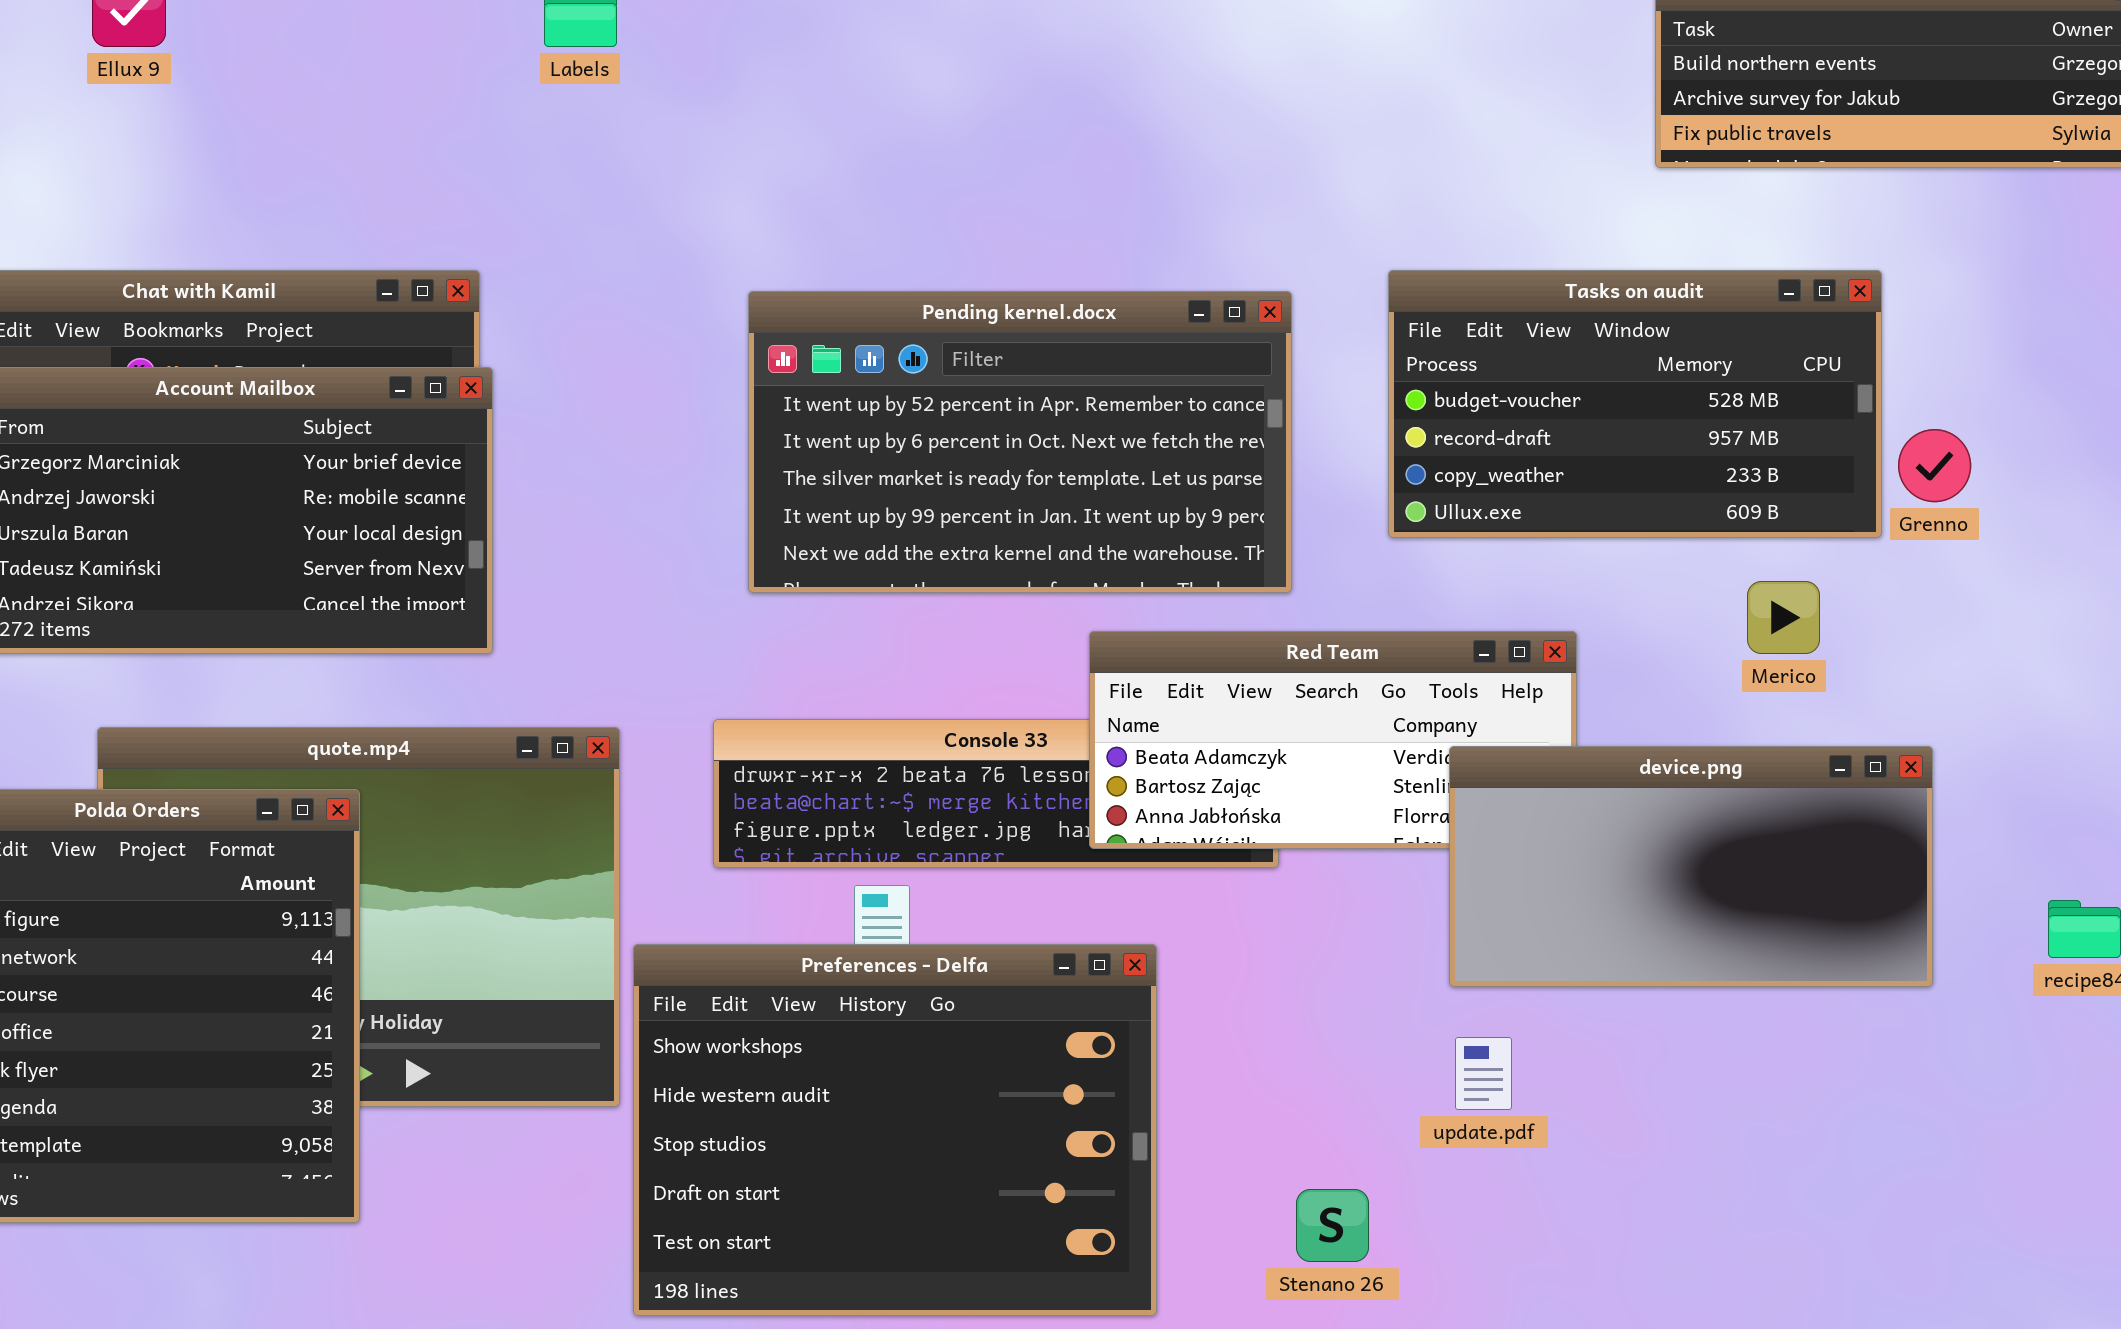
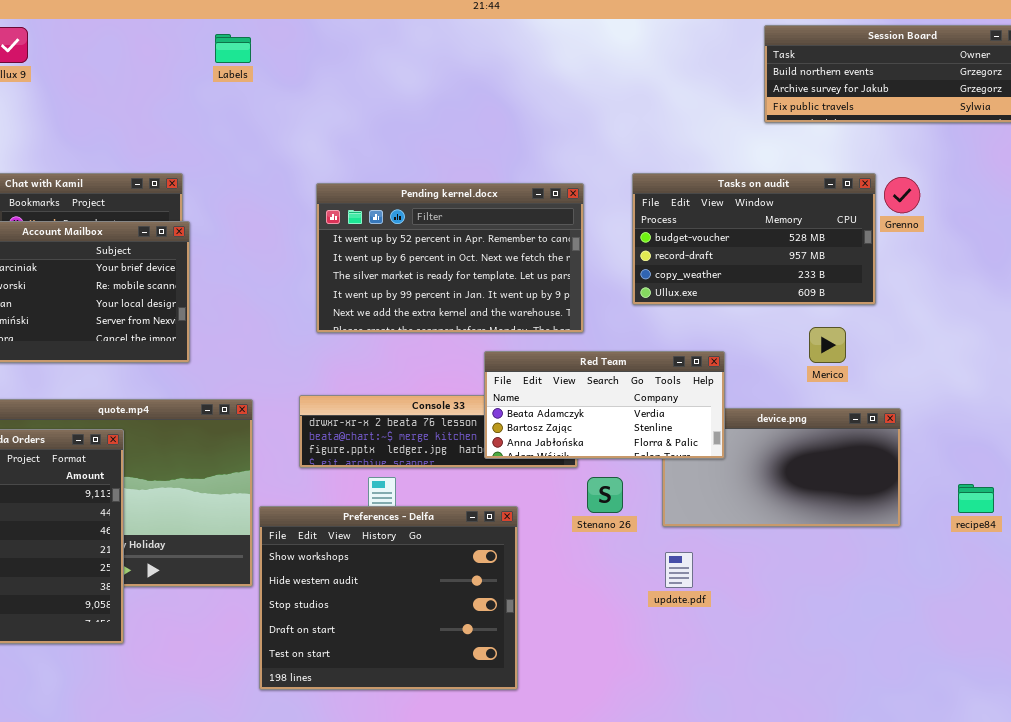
Grenno: [1898,429,1971,502] -> [884,177,920,213], moved
Red Team: [1089,631,1577,849] -> [484,351,725,459], raised
Stenano 26: [1296,1189,1369,1262] -> [587,477,623,513], moved

